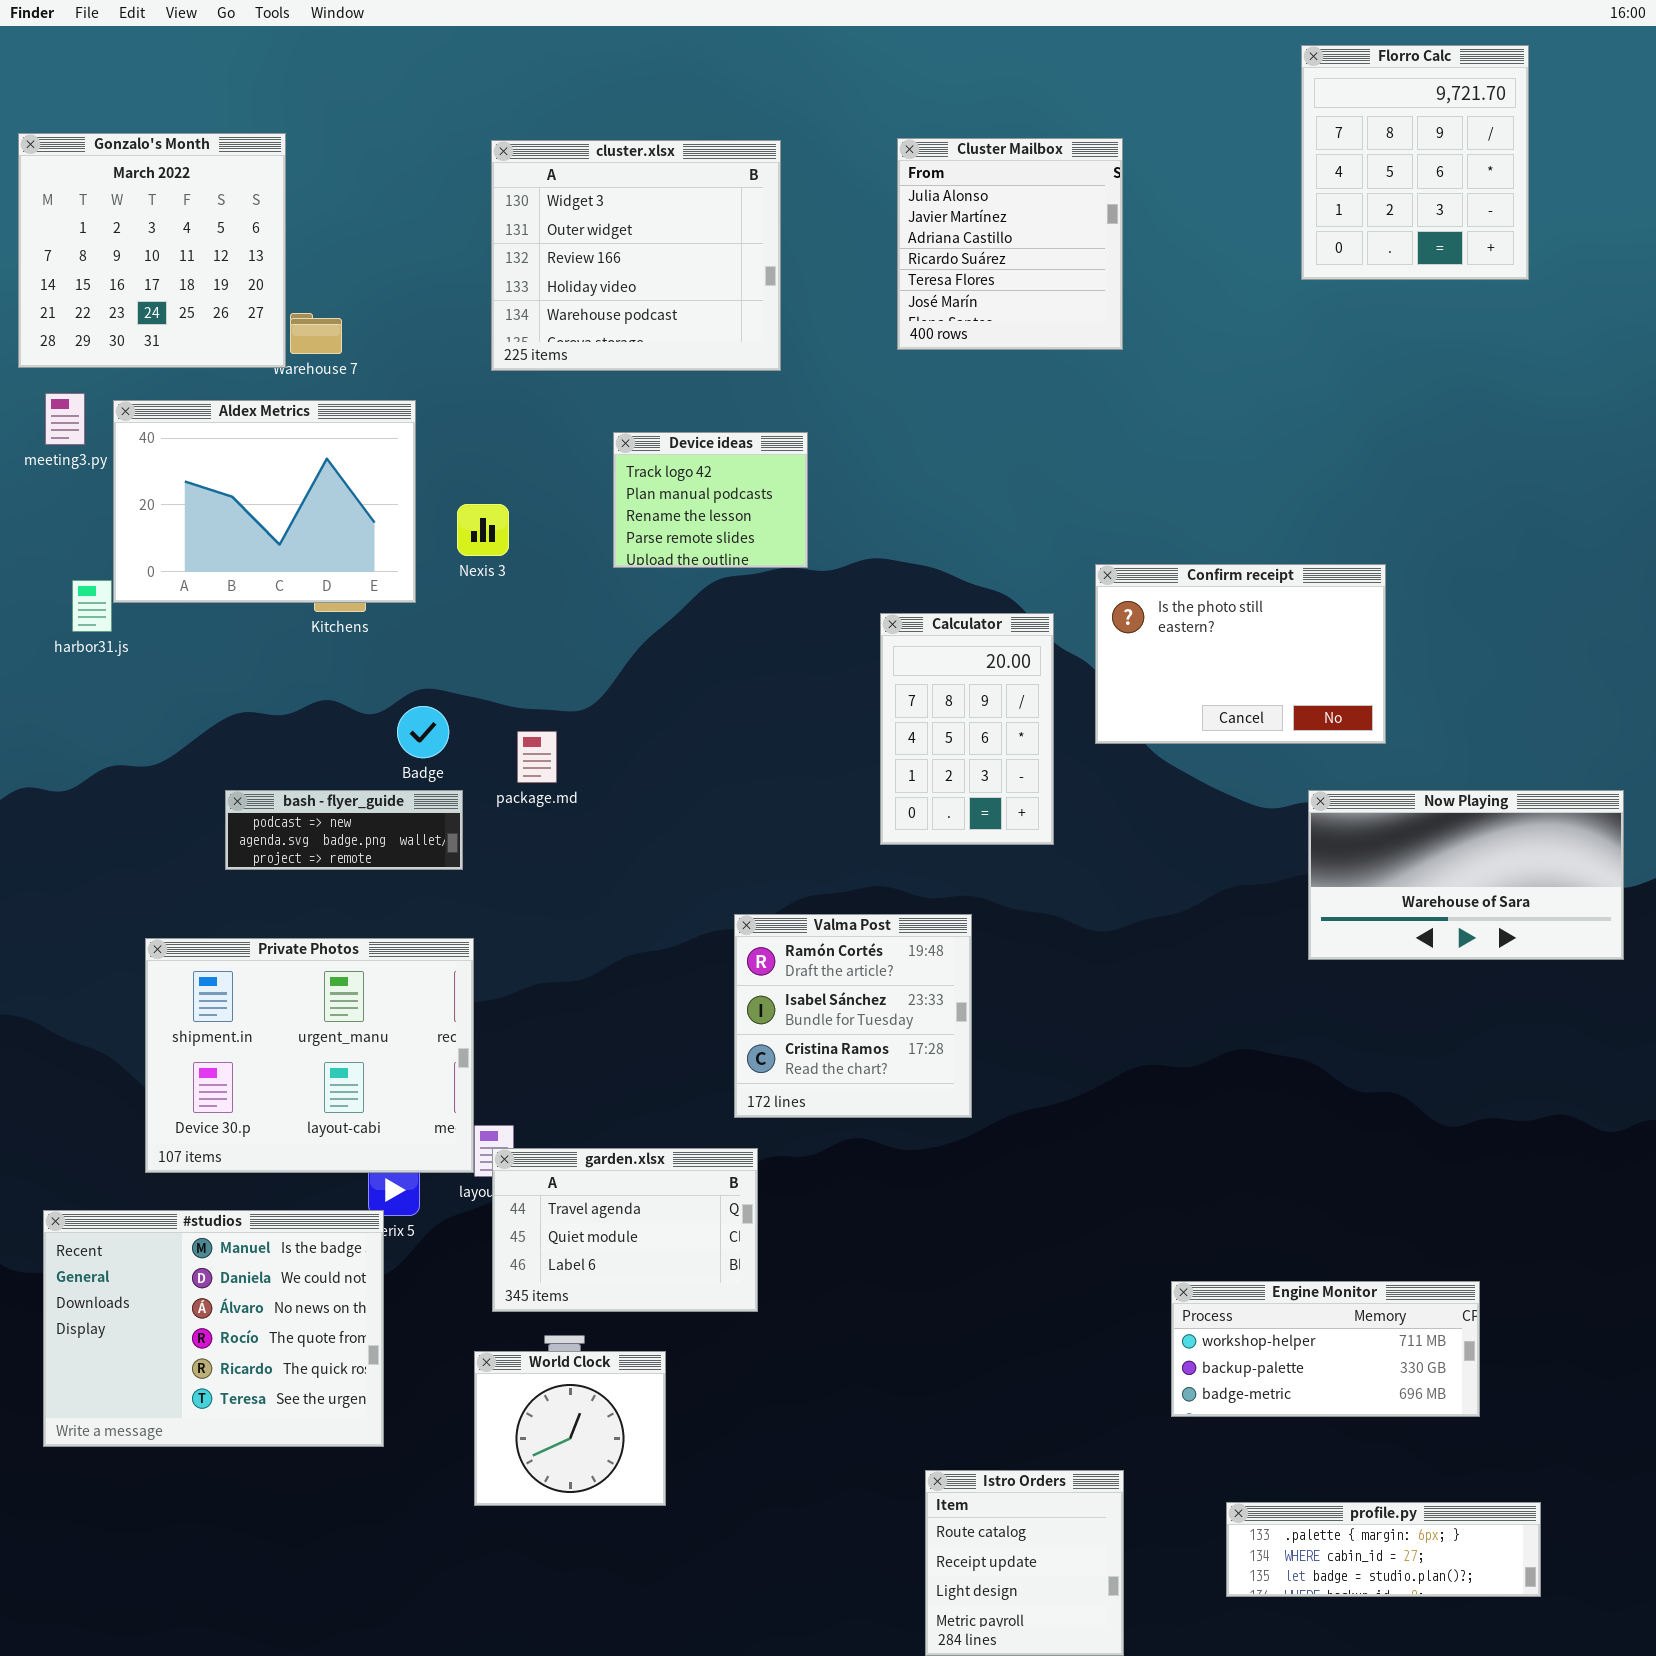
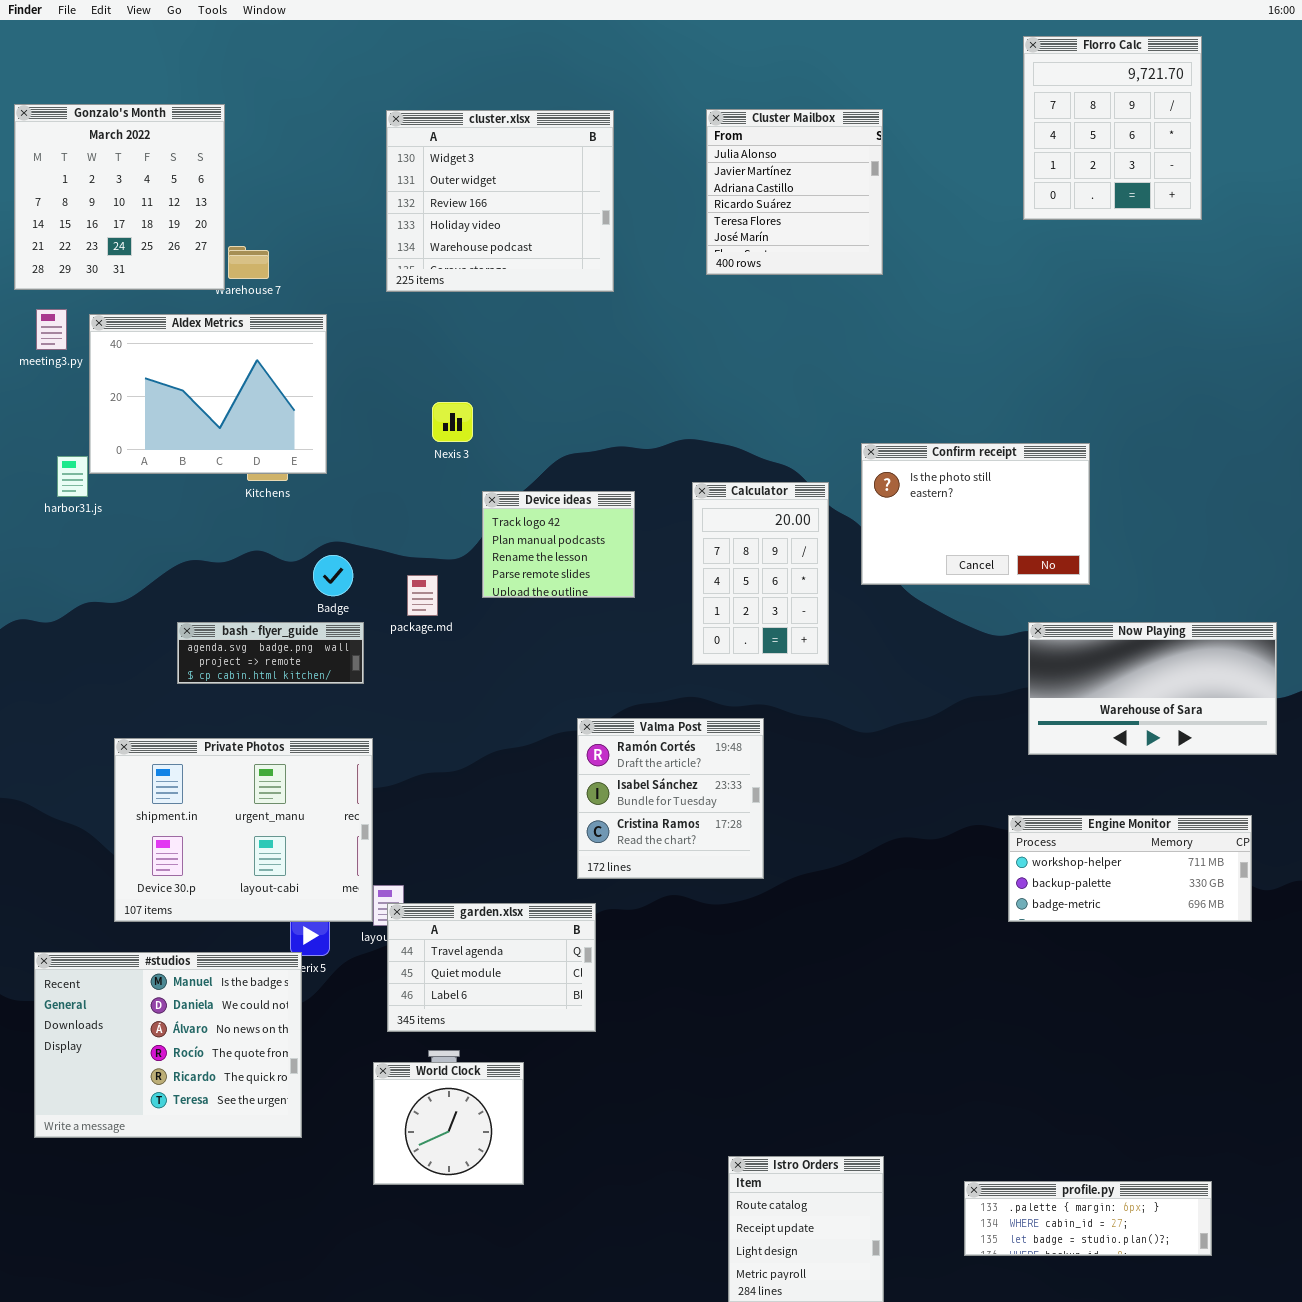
Device ideas: [613,432,808,568] -> [482,491,635,598], moved
Nexis 3: [457,504,509,556] -> [432,402,473,442], moved
bash - flyer_guide: [225,790,463,870] -> [177,622,364,684], scrolled down 1 row
Engine Monitor: [1171,1281,1480,1417] -> [1008,815,1252,922], moved

